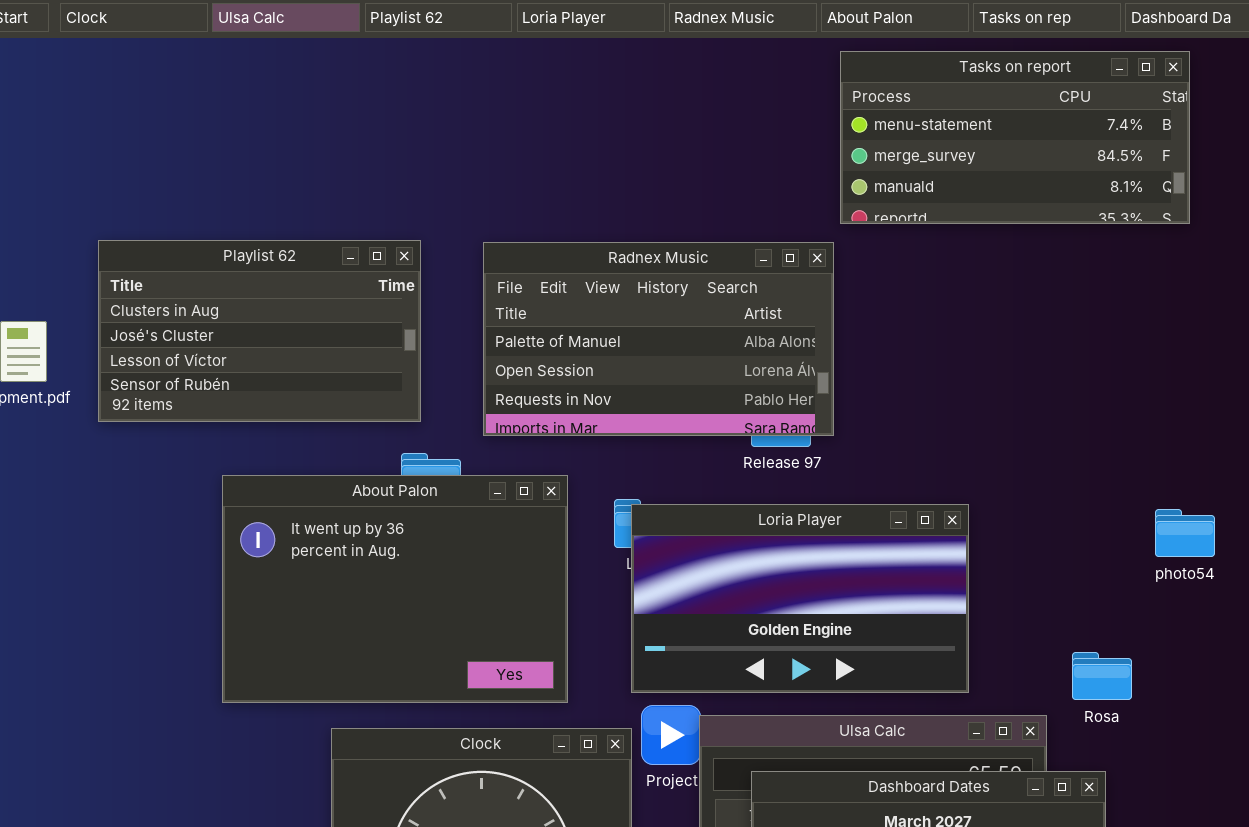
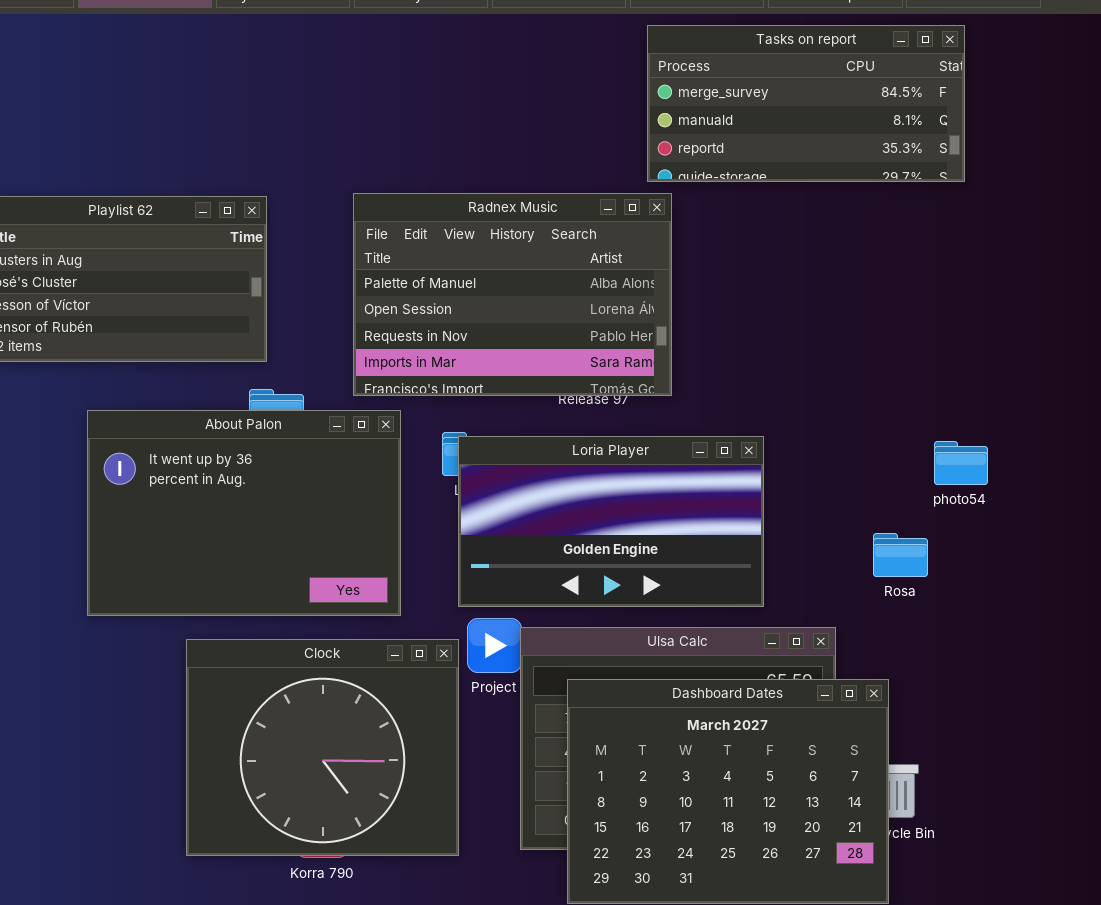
Tasks on report: [840,51,1190,224] -> [647,25,965,182], scrolled down 1 row
Radnex Music: [483,242,834,436] -> [353,193,672,396], moved, resized
Rosa: [1072,652,1132,700] -> [873,533,928,577], moved

